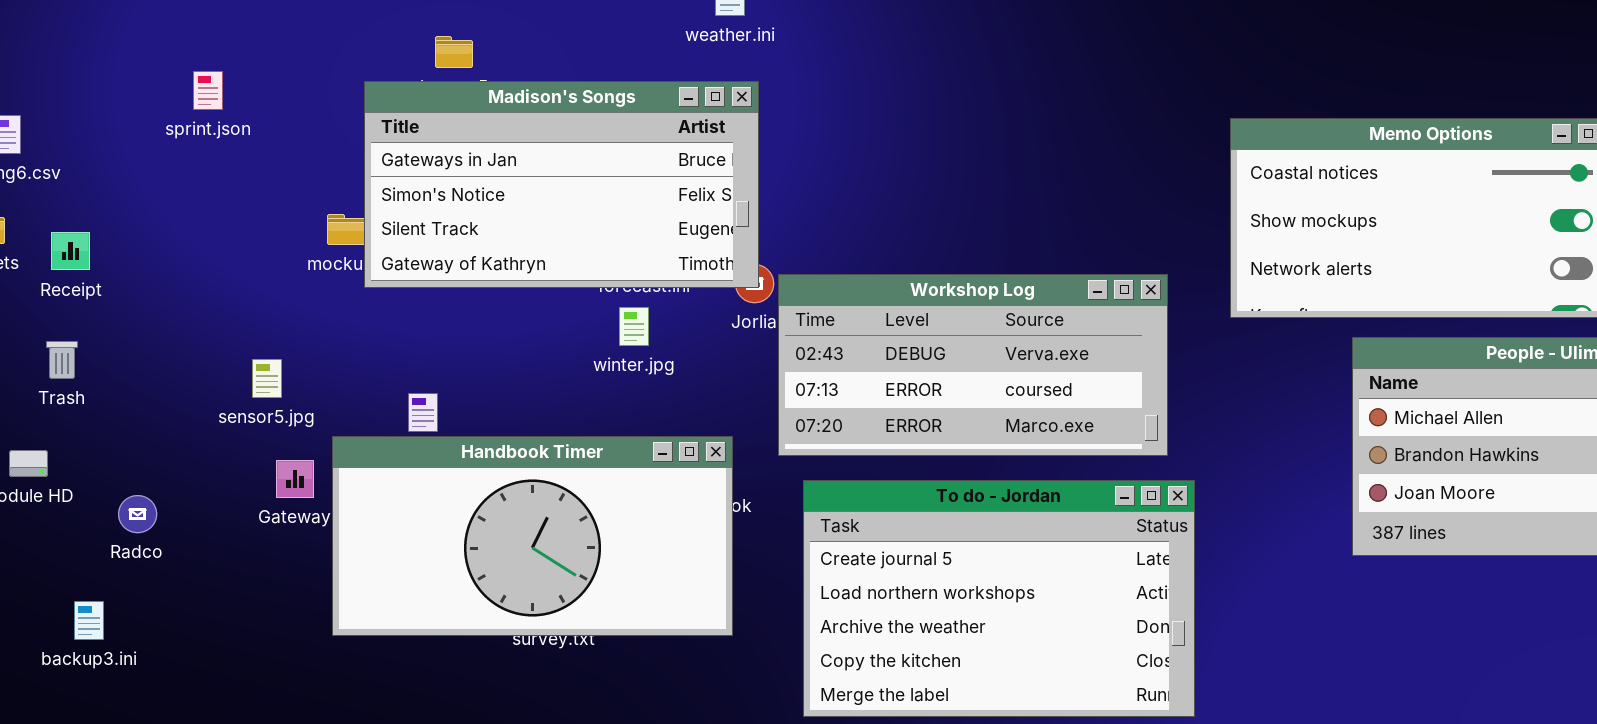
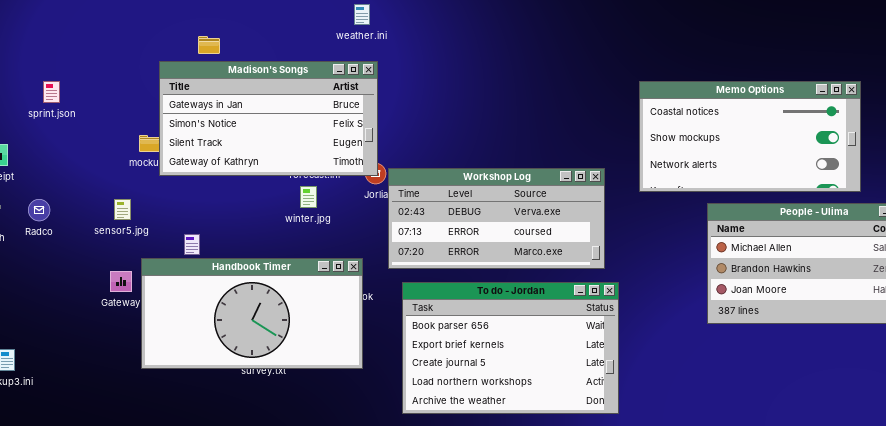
sprint.json: [193,71,223,110] -> [43,81,60,103], moved
sensor5.jpg: [252,359,282,398] -> [114,199,131,220], moved
To do - Jordan: [803,480,1195,717] -> [402,282,619,414], scrolled up 2 rows
Radco: [118,495,157,533] -> [28,199,50,221], moved

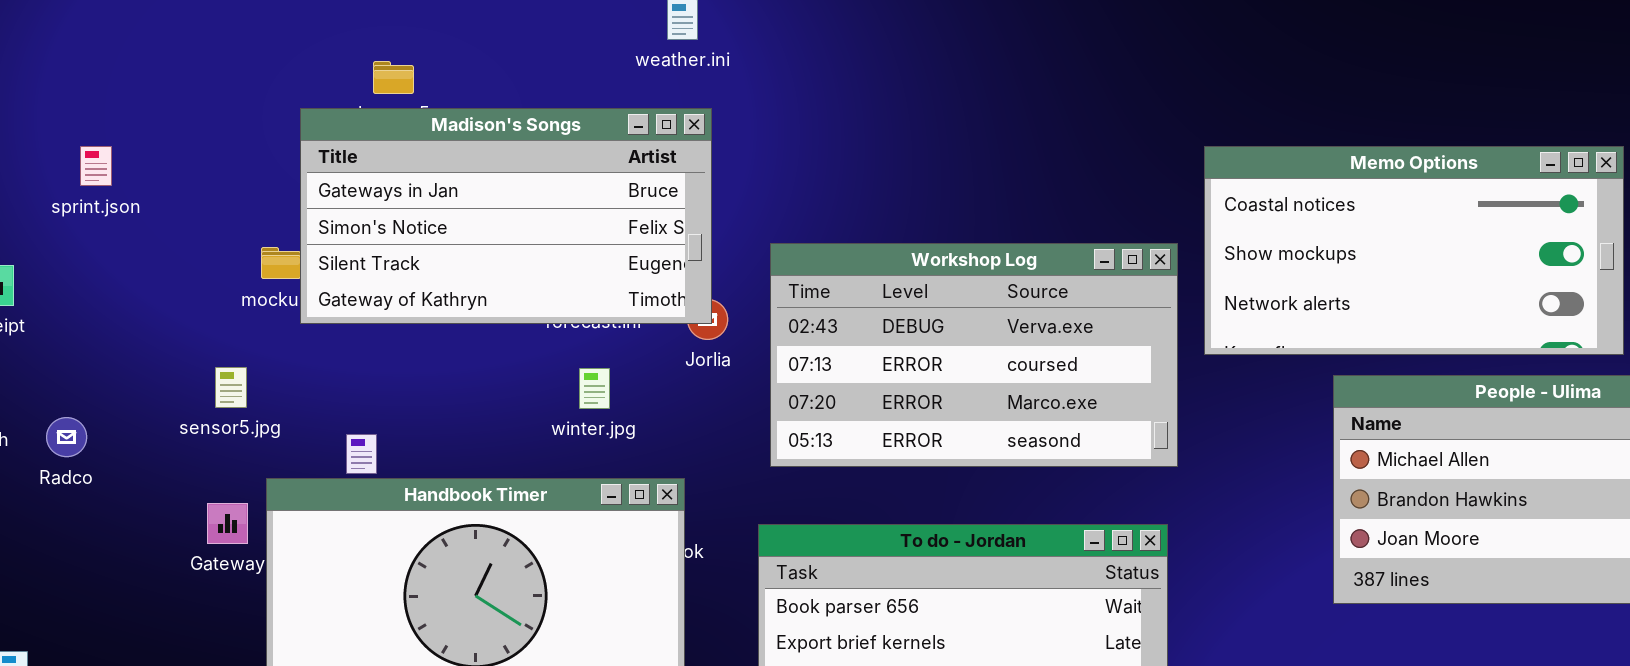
Workshop Log: [388,168,605,269] -> [770,243,1178,467], moved, resized
winter.jpg: [300,186,317,208] -> [579,368,610,409], moved
Radco: [28,199,50,221] -> [46,417,87,457], moved

